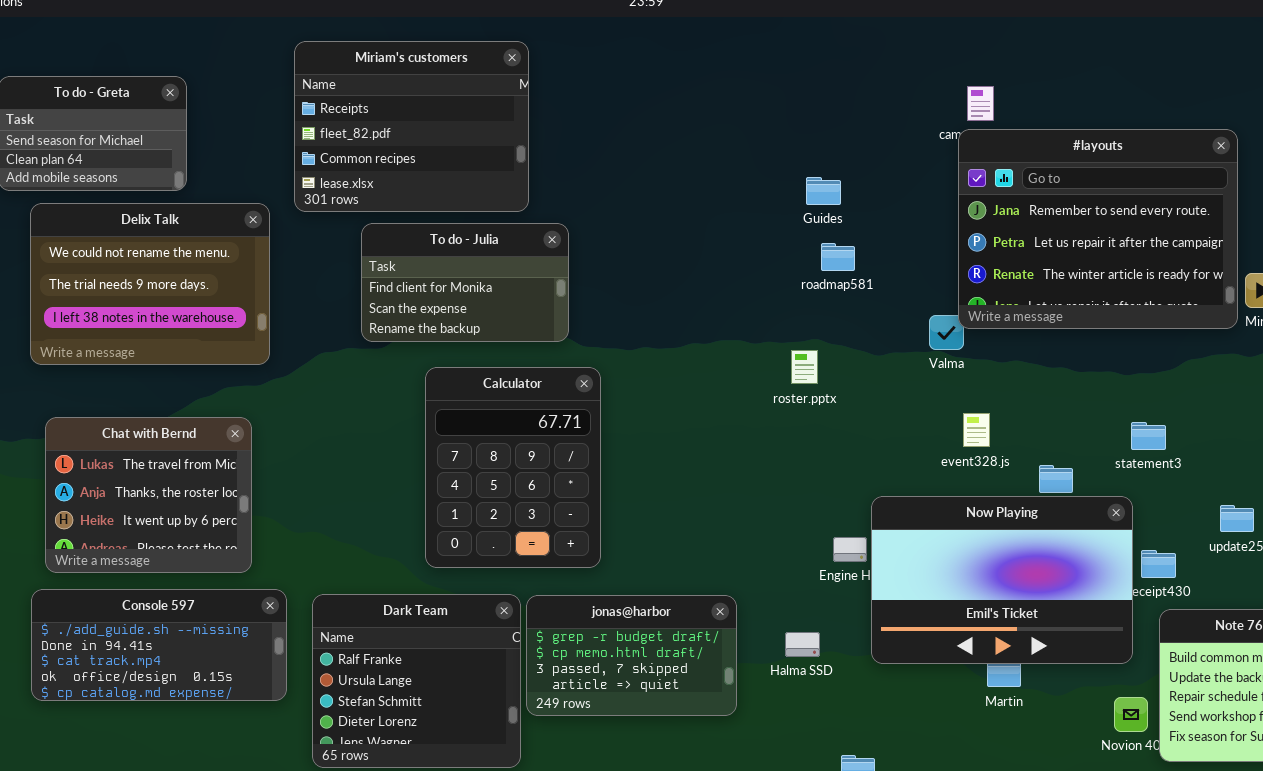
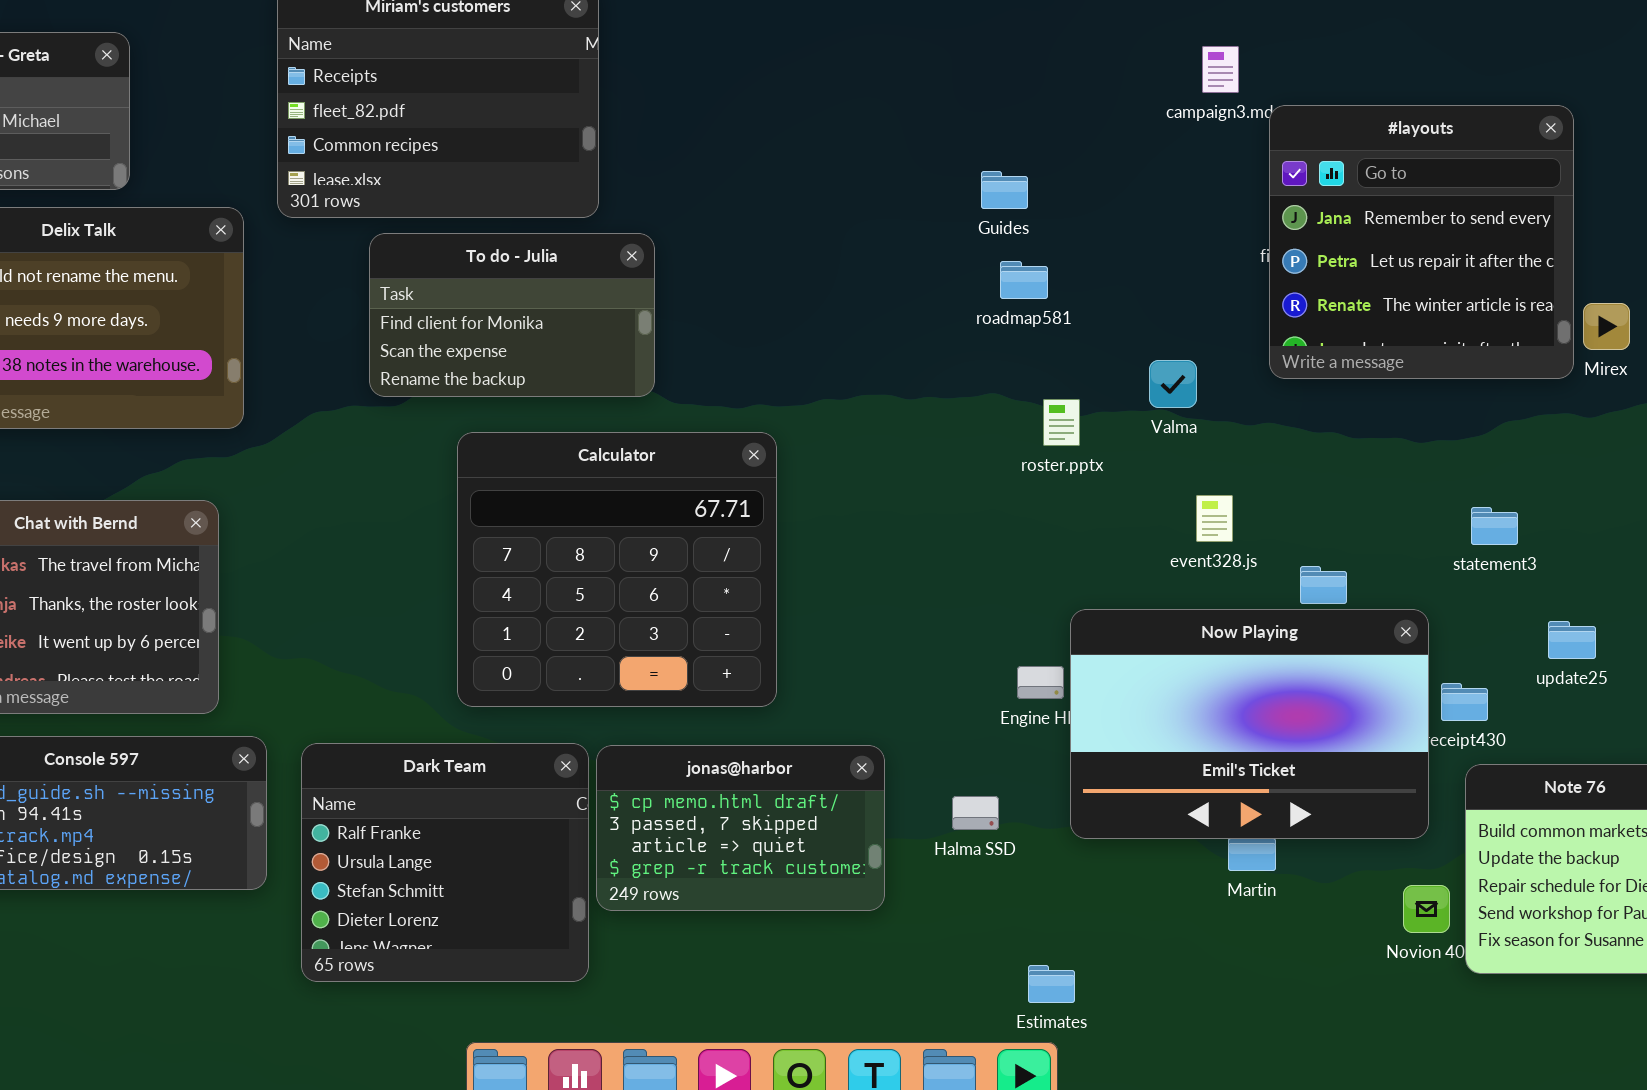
#layouts: [958,129,1238,329] -> [1269,105,1574,379], resized
roster.pptx: [791,350,818,384] -> [1043,399,1080,446], moved
Calculator: [425,367,601,568] -> [457,432,777,707], resized
statement3: [1131,422,1166,450] -> [1471,507,1518,545], moved
jonas@harbor: [526,595,737,716] -> [596,745,885,911], scrolled down 1 row

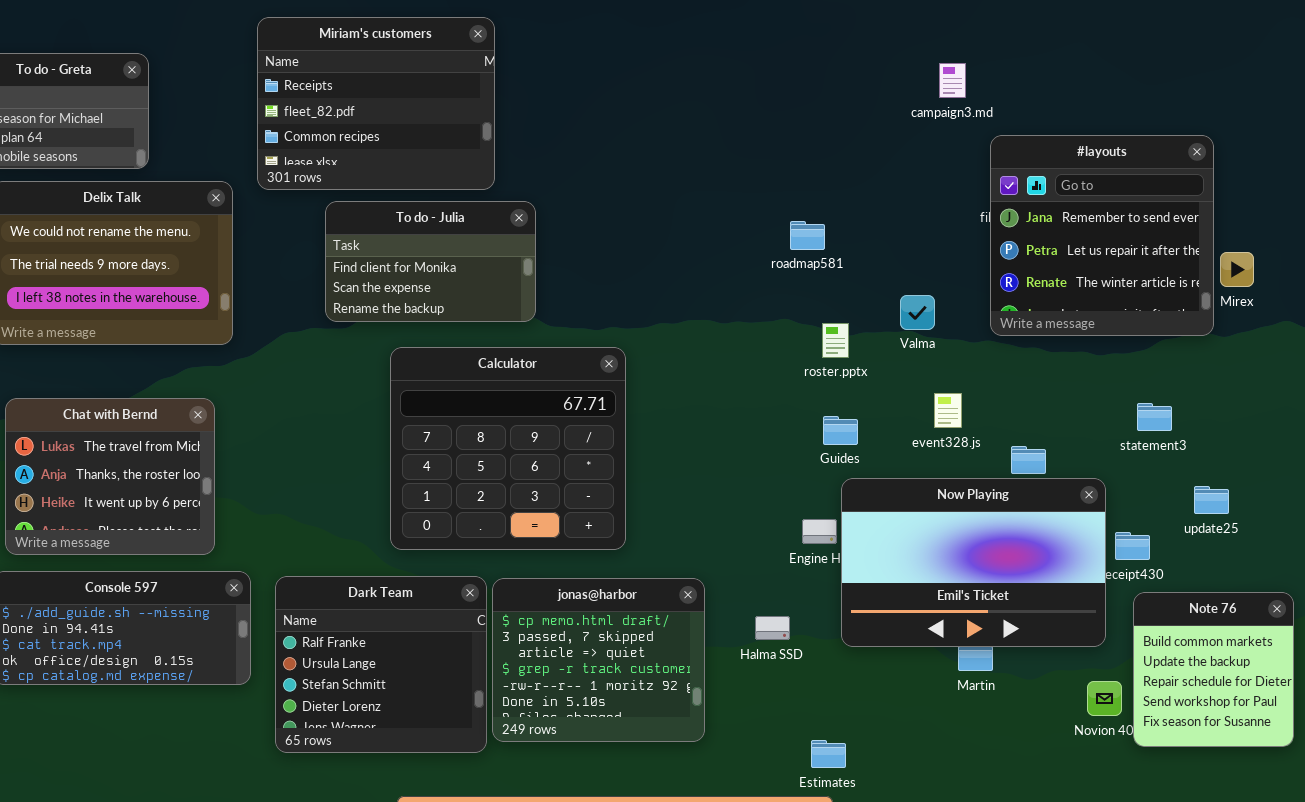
#layouts: [1269,105,1574,379] -> [990,135,1214,336], moved
Guides: [981,171,1028,209] -> [823,416,858,445], moved
jonas@harbor: [596,745,885,911] -> [492,578,705,742], resized

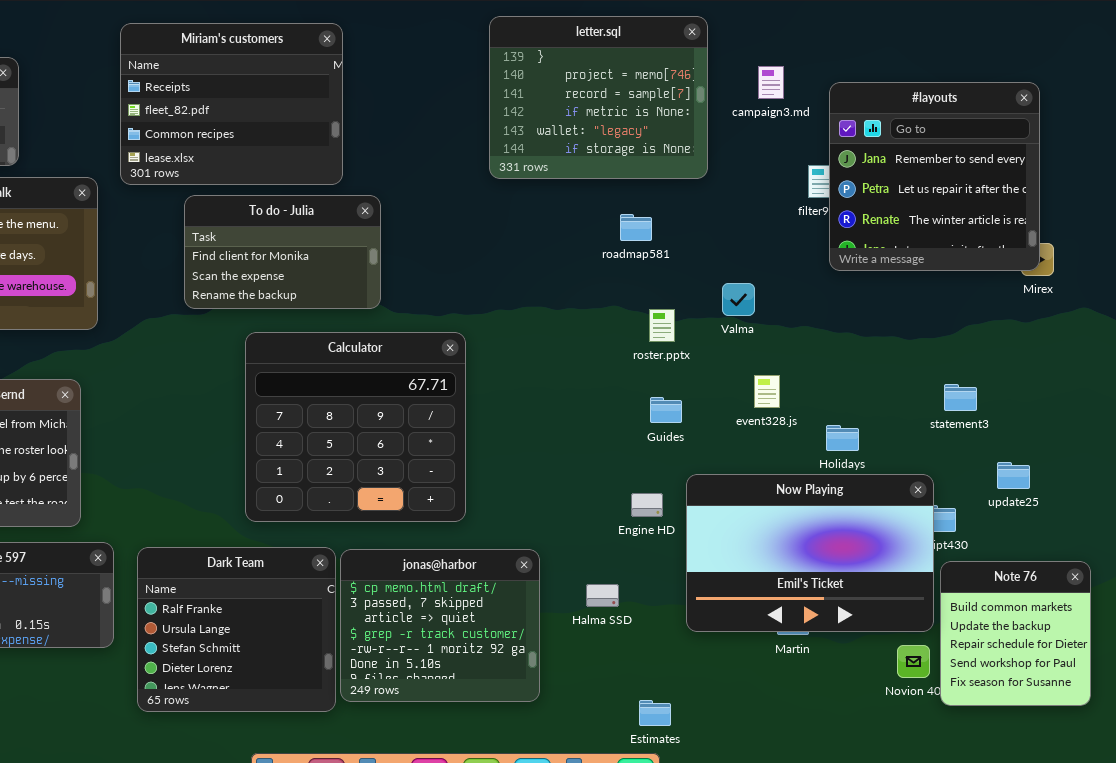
letter.sql: none -> [489,16,708,179], opened
#layouts: [990,135,1214,336] -> [829,82,1040,271], moved
Now Playing: [841,478,1106,647] -> [686,474,934,632], moved

